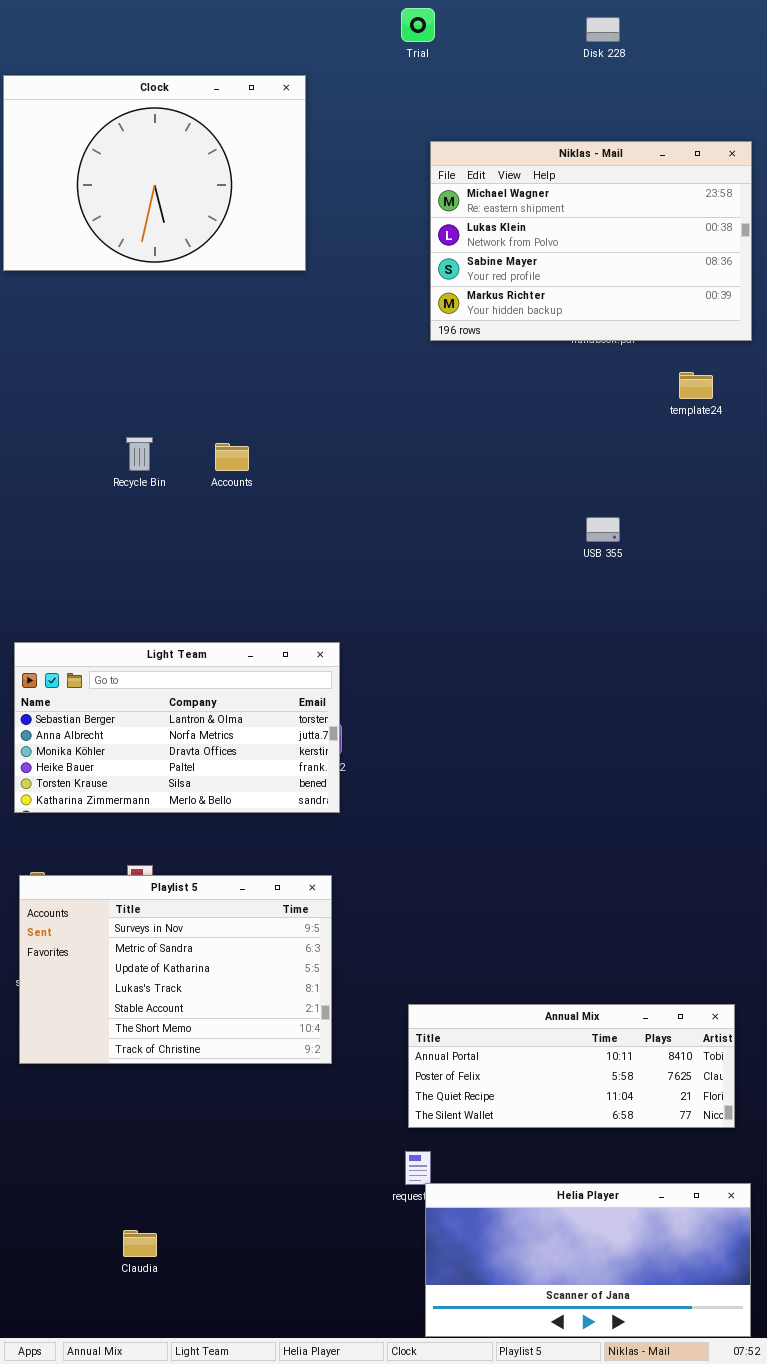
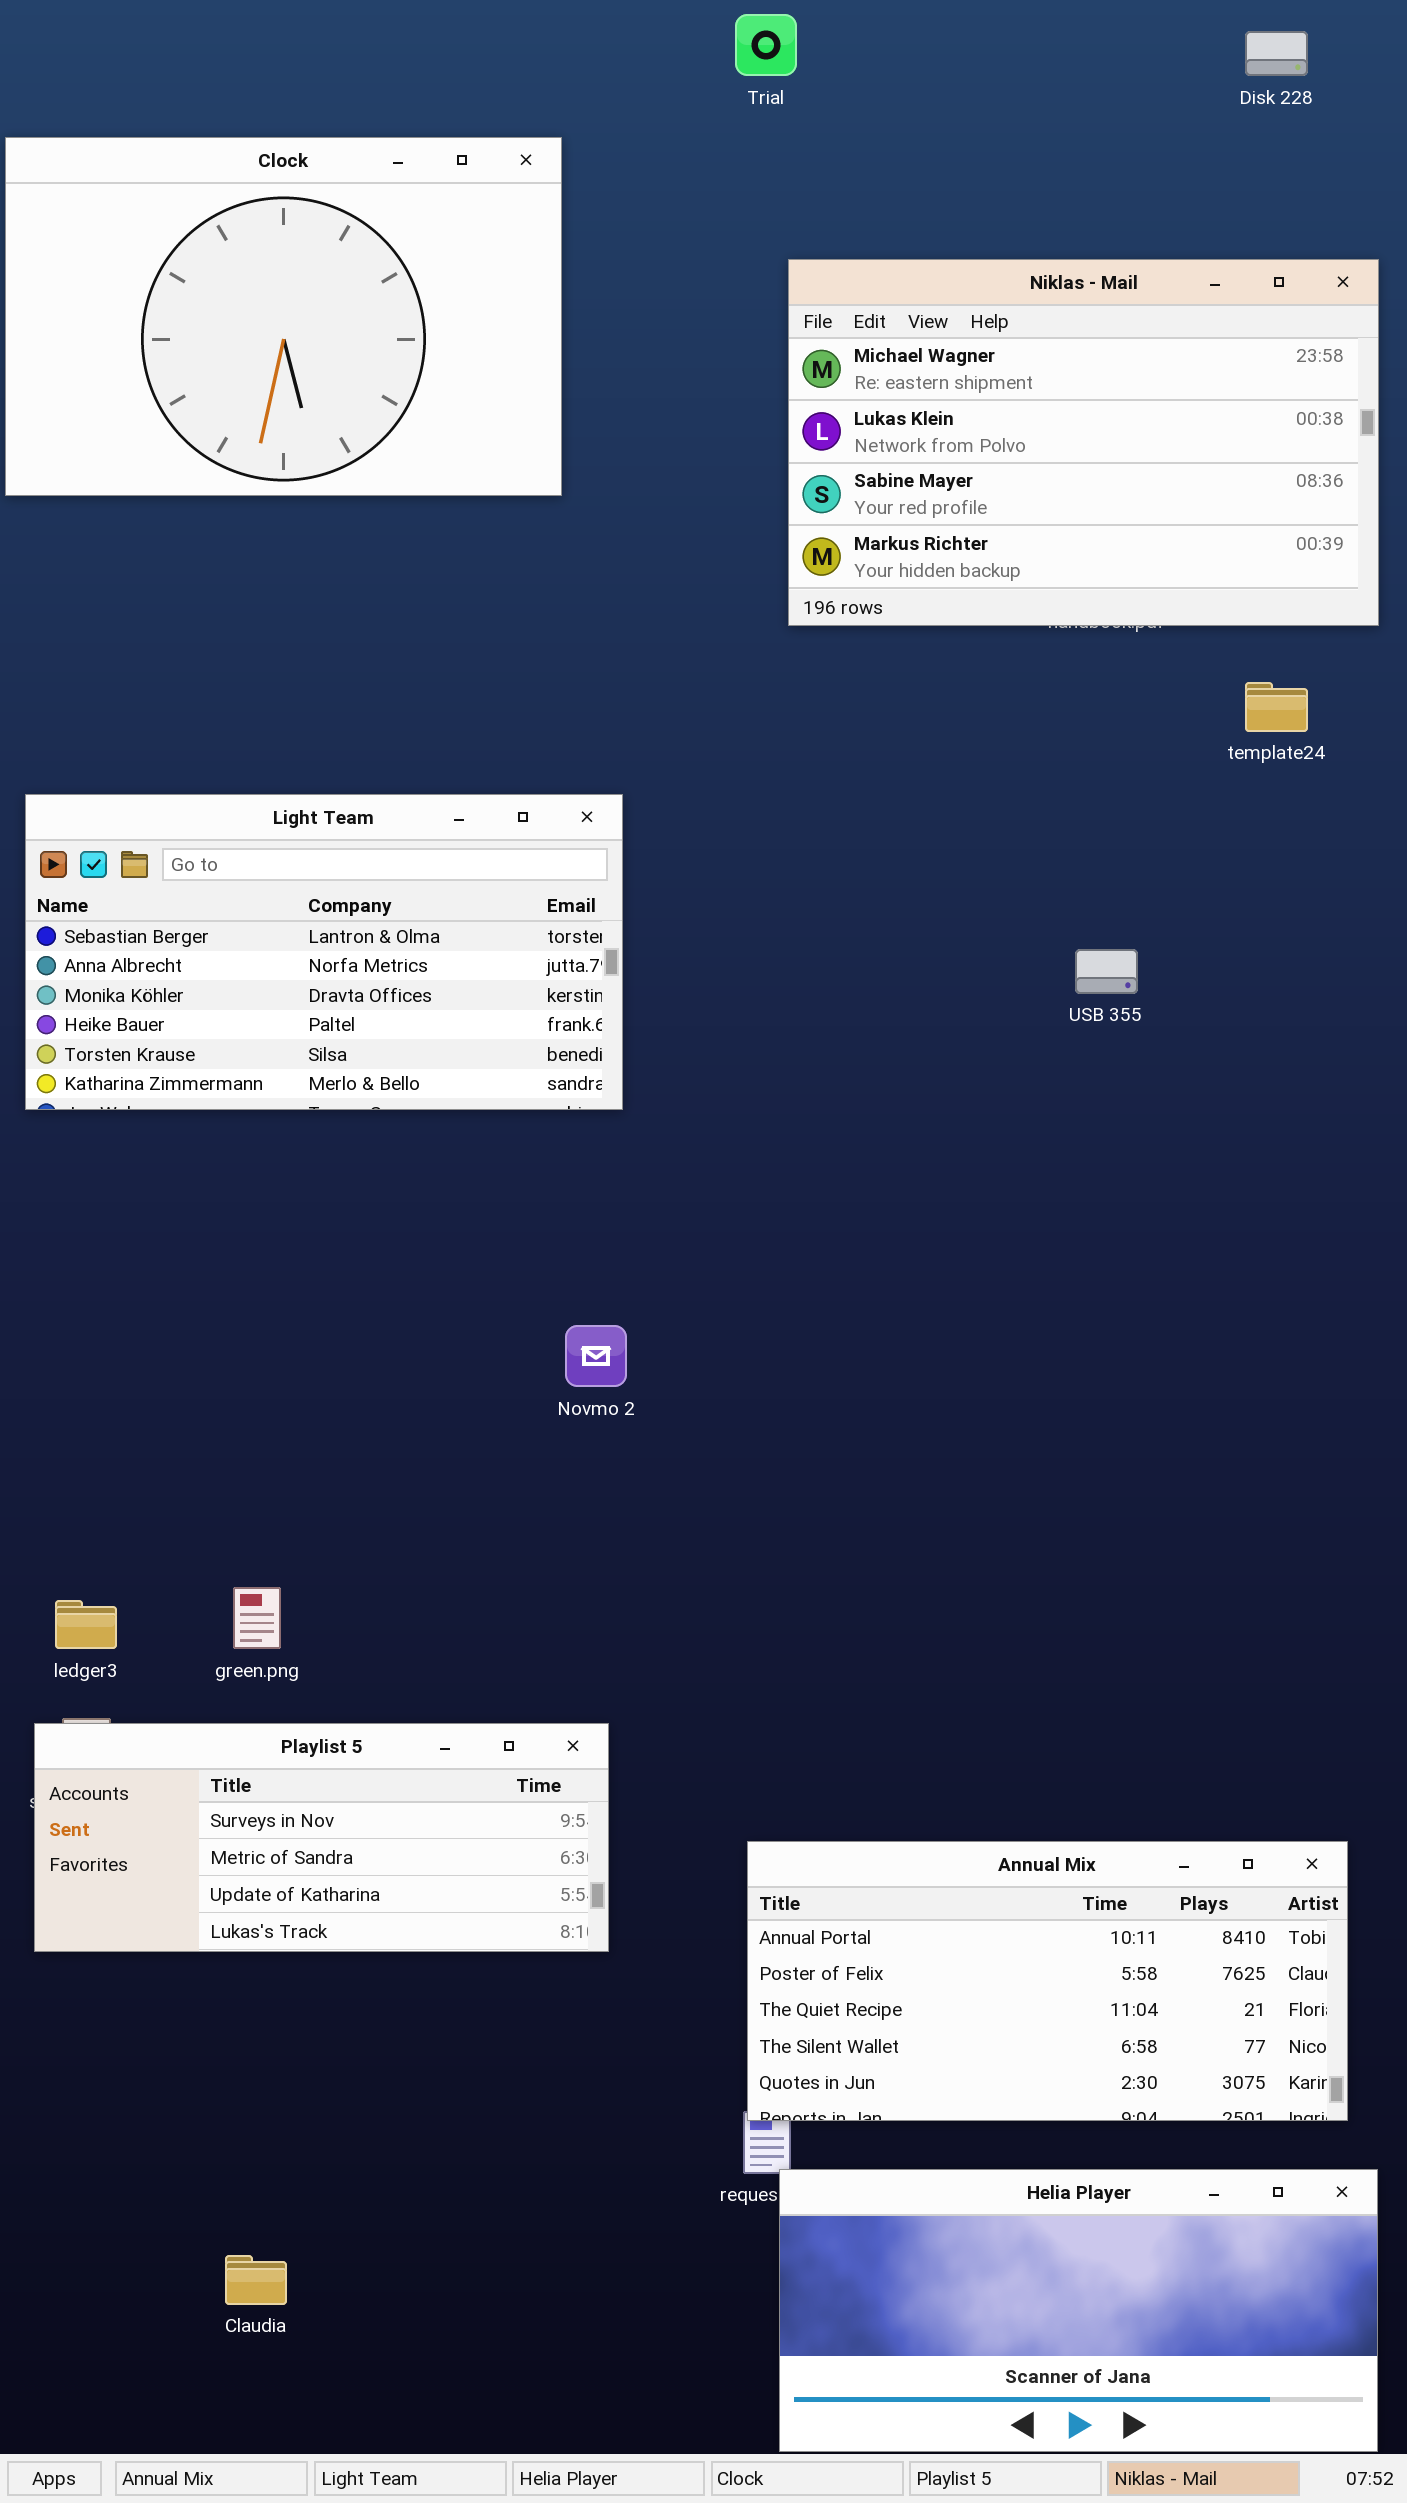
Disk 228: [586,17,620,42] -> [1245,31,1308,76], moved
Light Team: [14,642,340,813] -> [25,794,623,1110], moved
Playlist 5: [19,875,332,1064] -> [34,1723,609,1952], resized
Annual Mix: [408,1004,735,1128] -> [747,1841,1348,2121], resized

